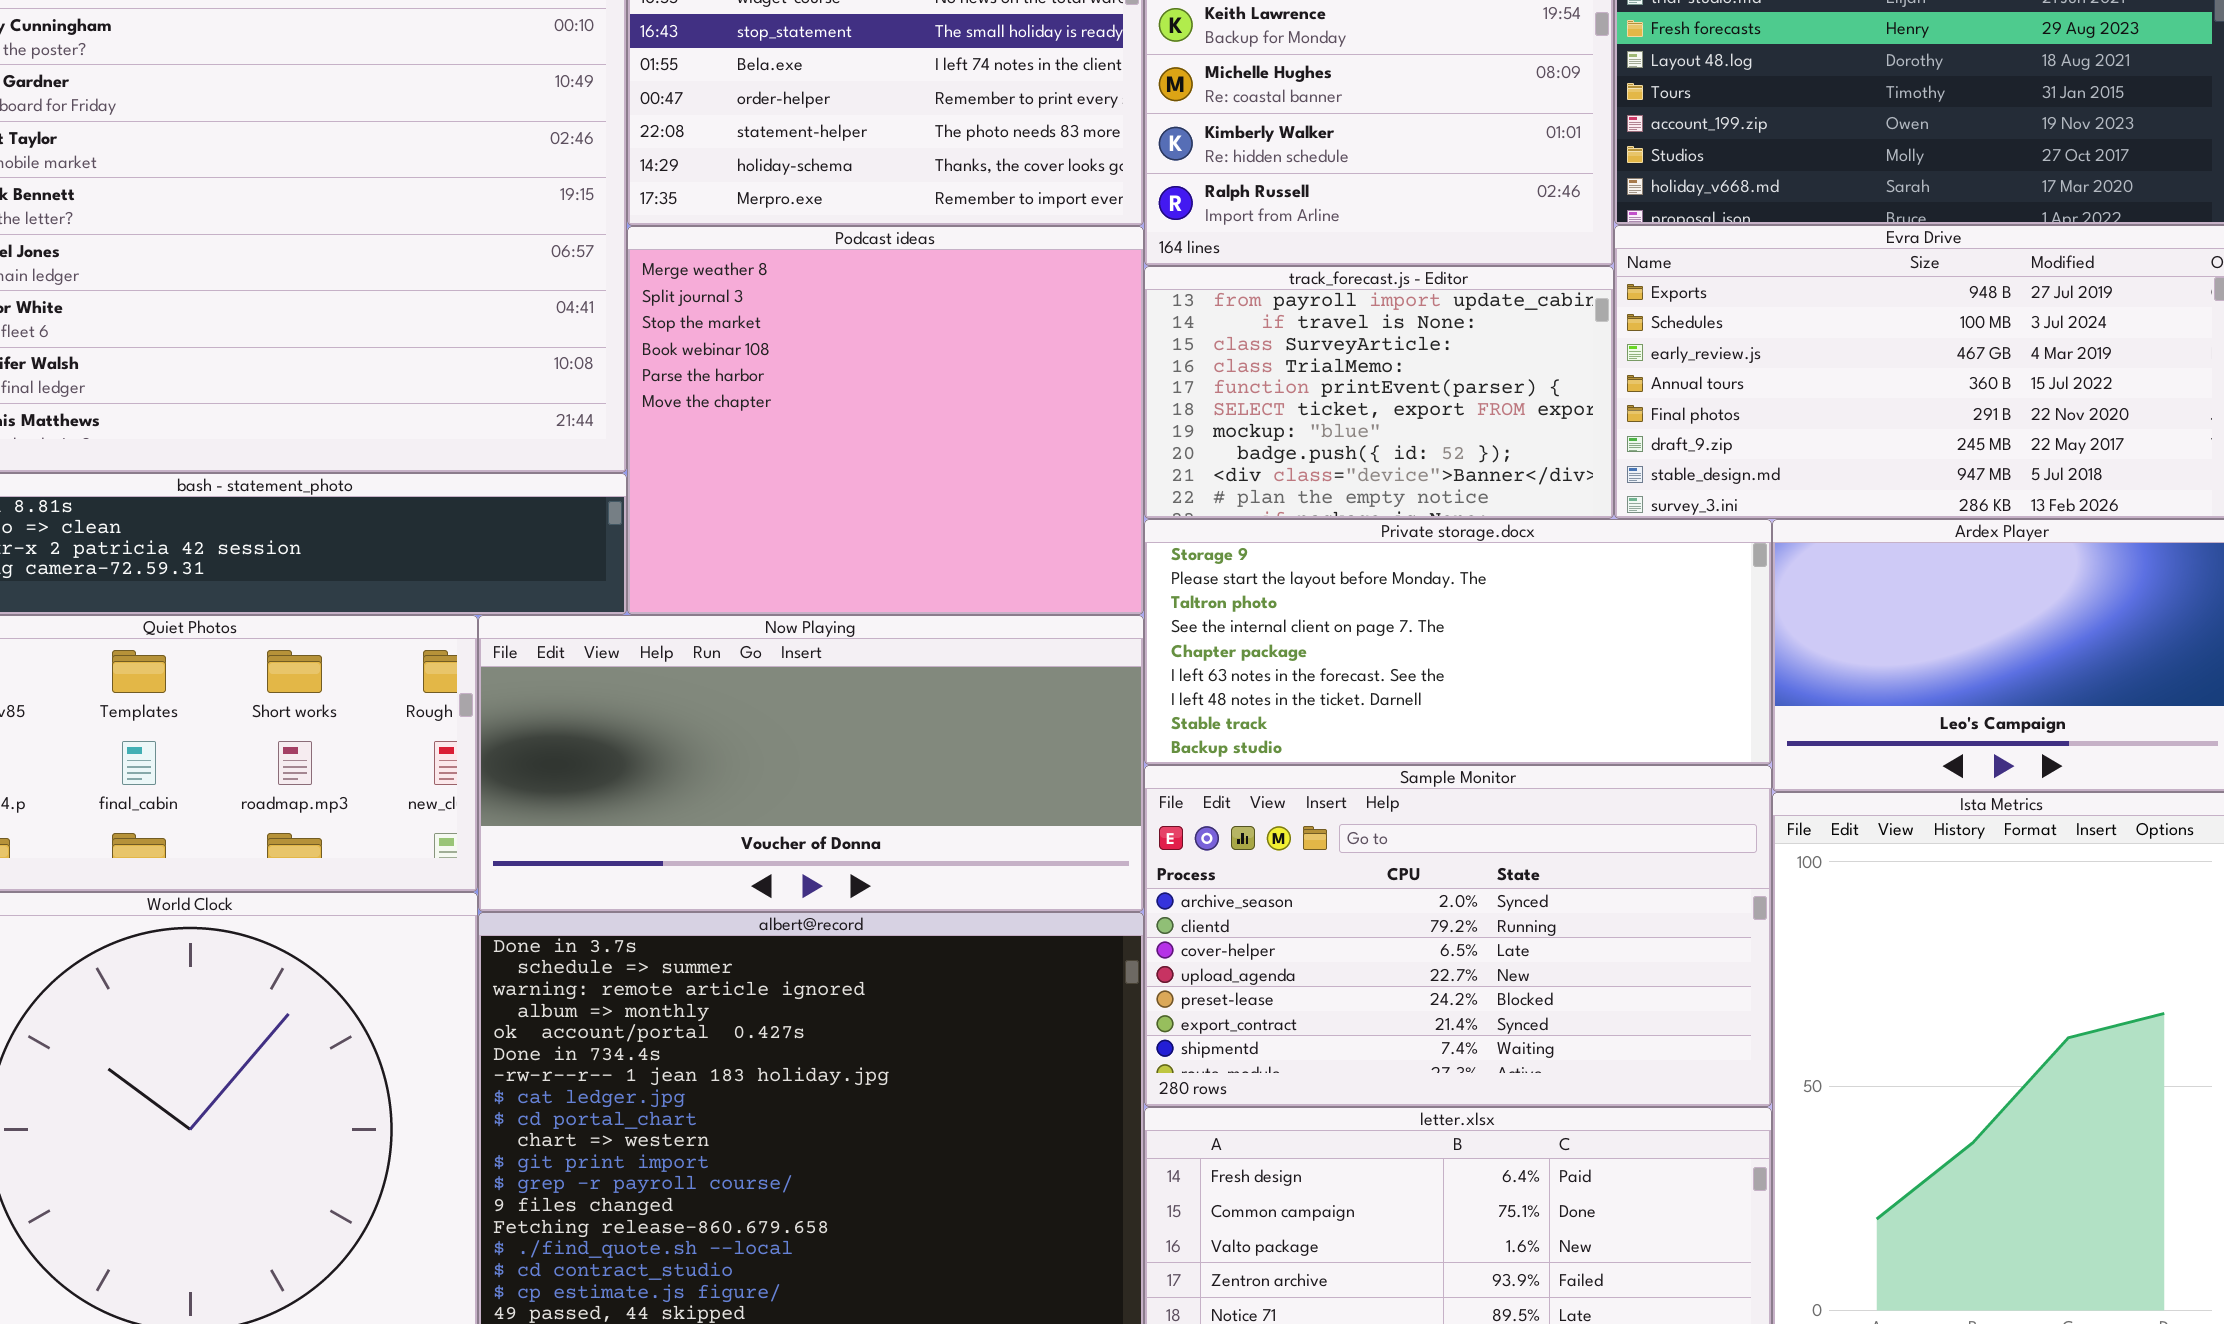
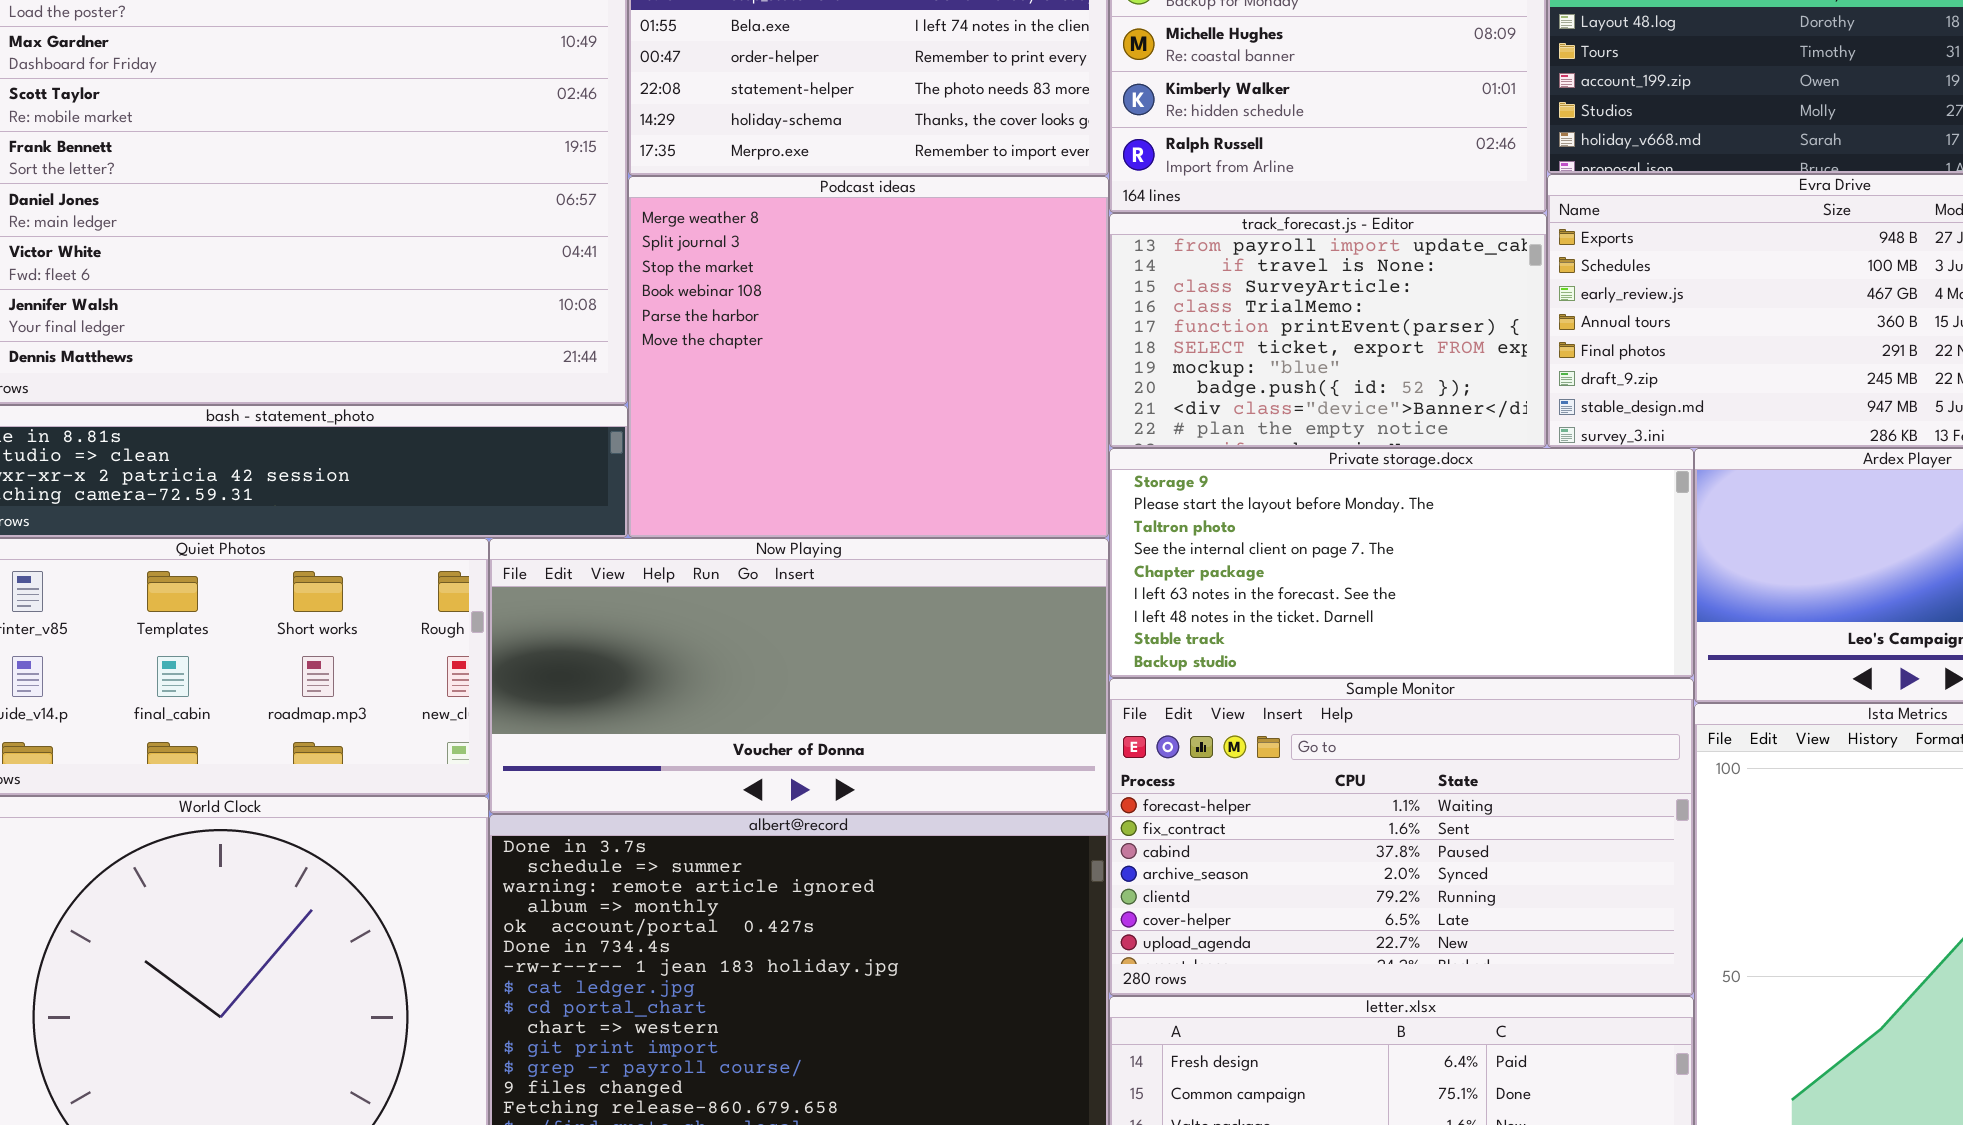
Sample Monitor: [1144,765,1772,1107] -> [1109,678,1694,996], scrolled up 3 rows

